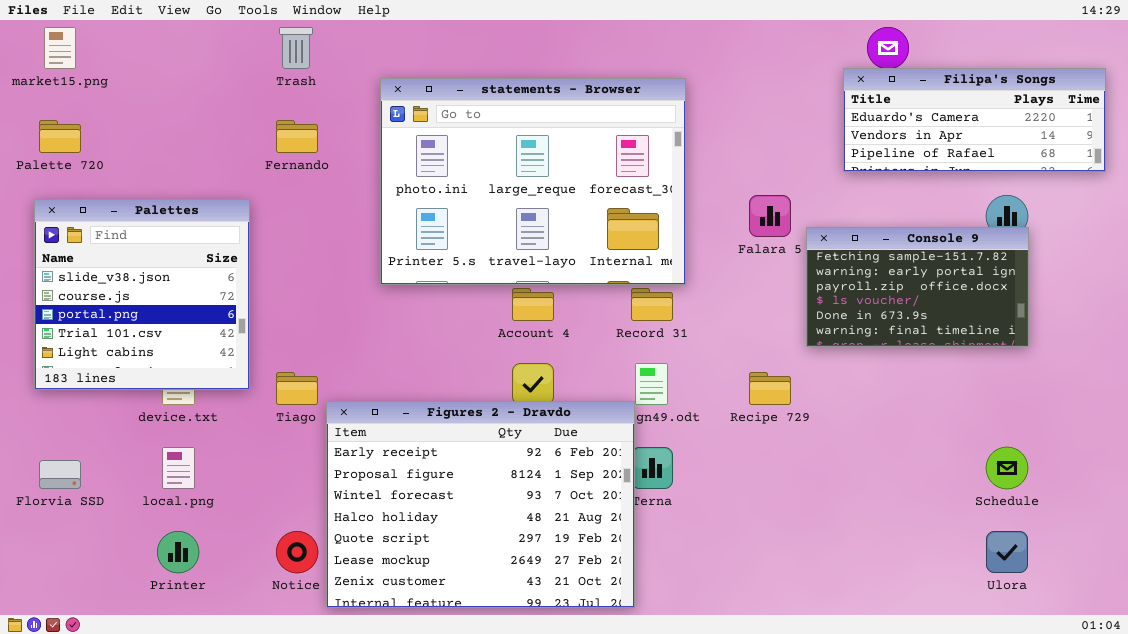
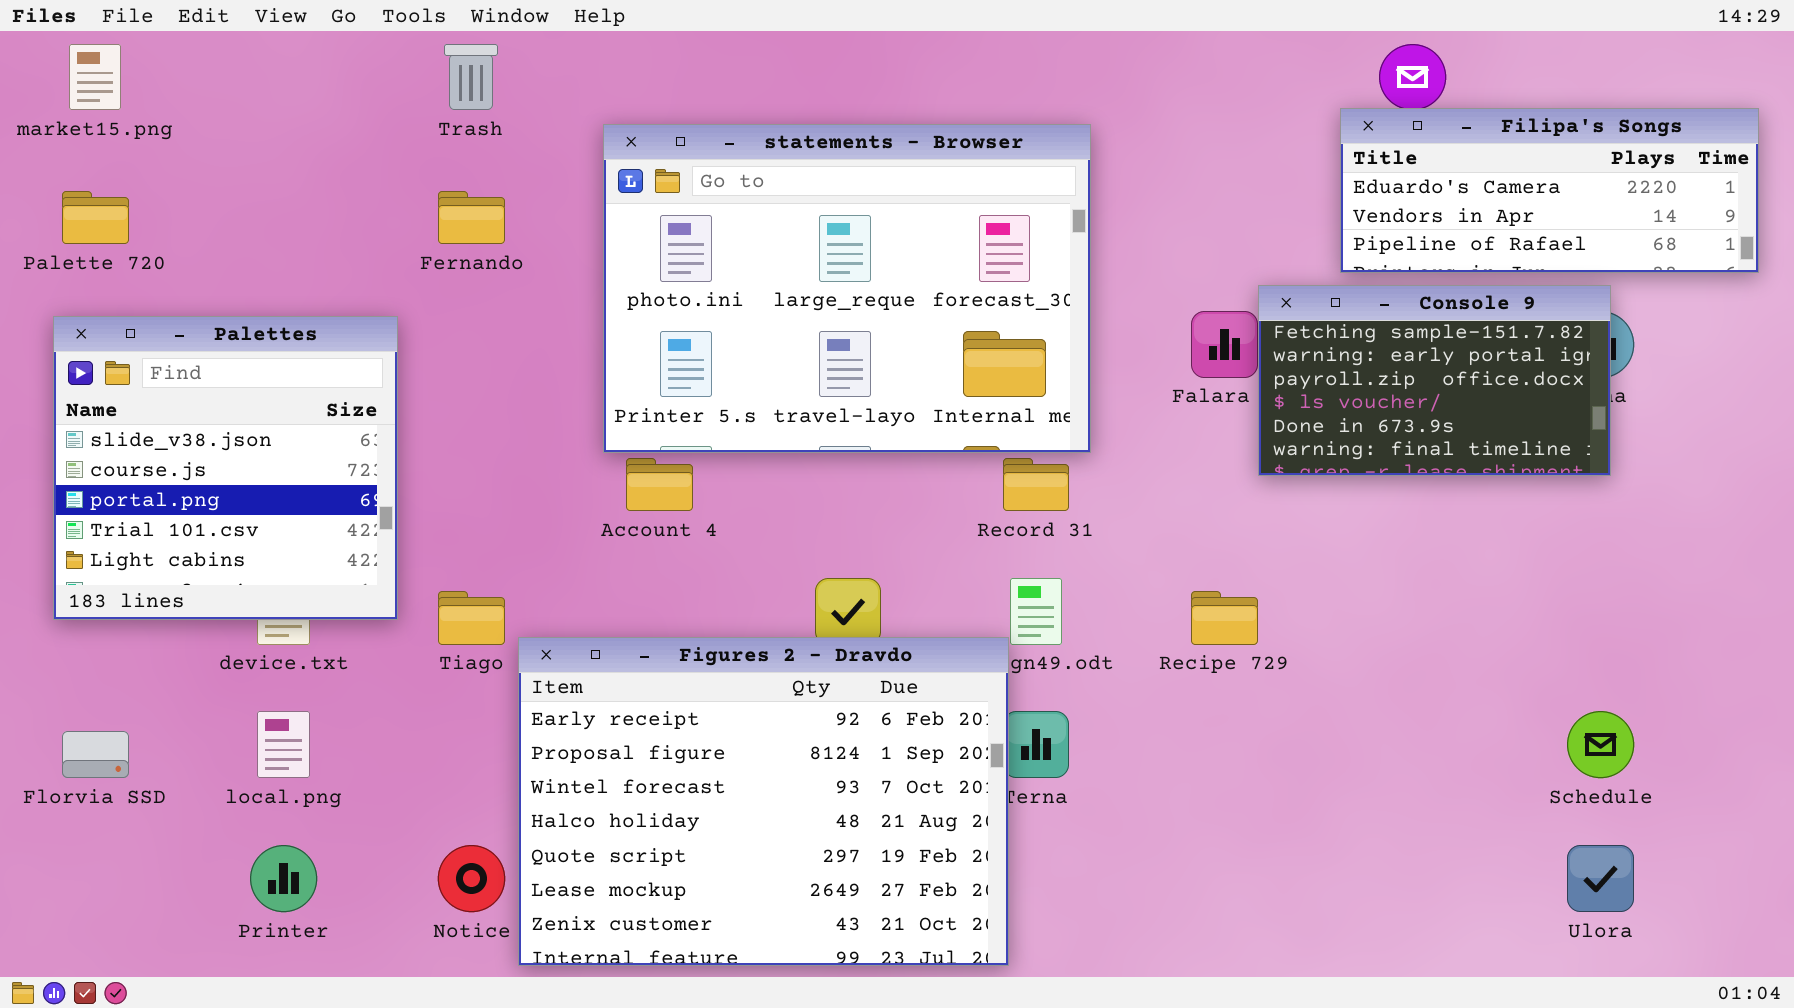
Console 9: [806,227,1029,347] -> [1258,285,1611,476], moved
Account 4: [512,288,554,321] -> [626,458,693,511], moved

